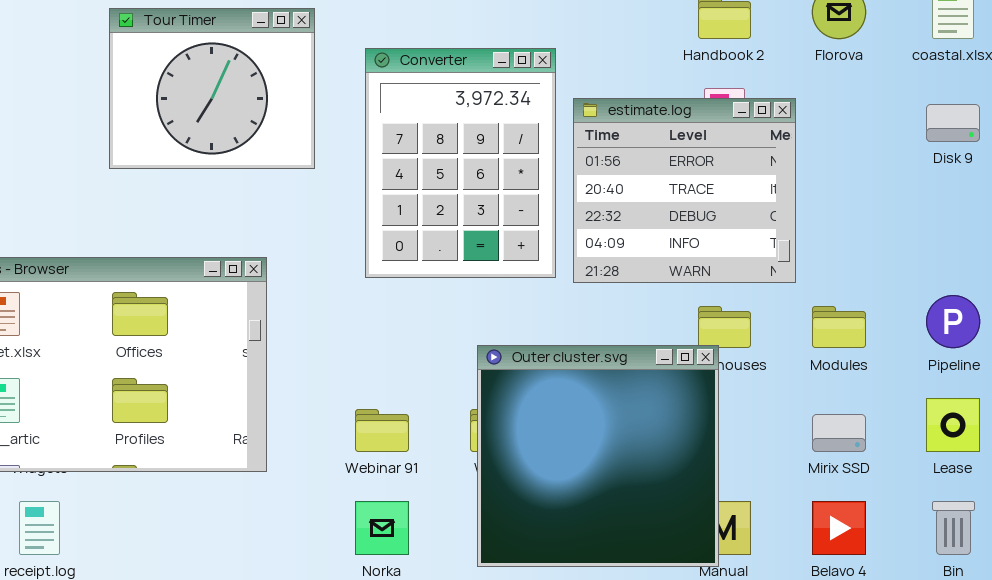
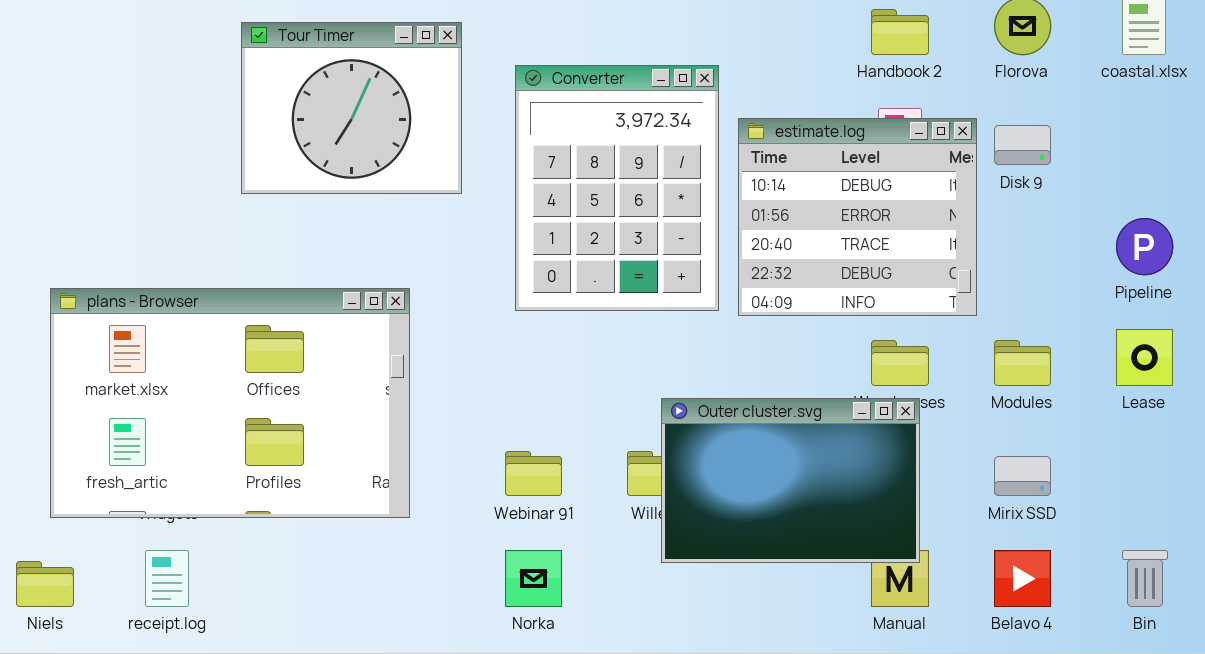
estimate.log: [573,98,796,283] -> [738,118,977,316], scrolled up 1 row
Disk 9: [926,104,980,142] -> [994,125,1051,165], moved
Pipeline: [926,295,980,348] -> [1116,218,1173,275], moved
Outer cluster.svg: [477,345,719,567] -> [661,398,920,563], moved, resized
Lease: [926,398,980,452] -> [1116,329,1173,386], moved

